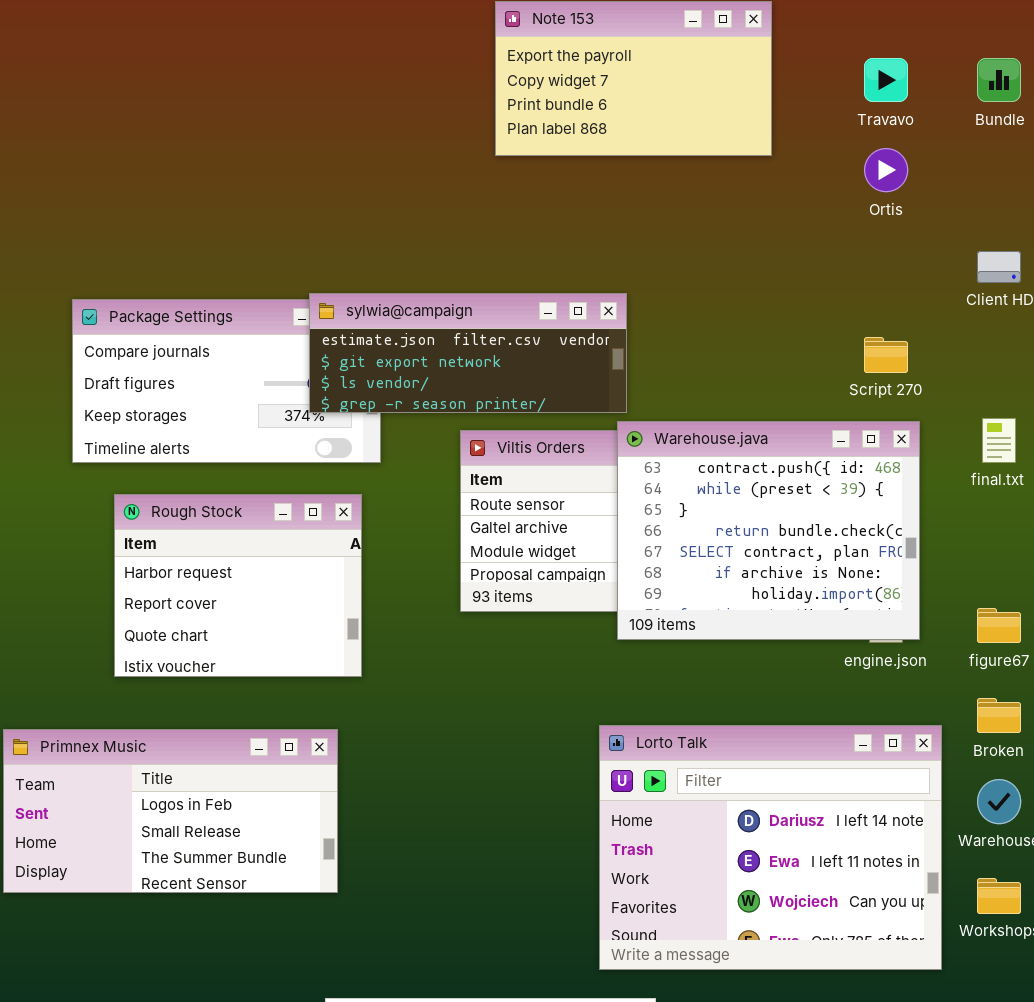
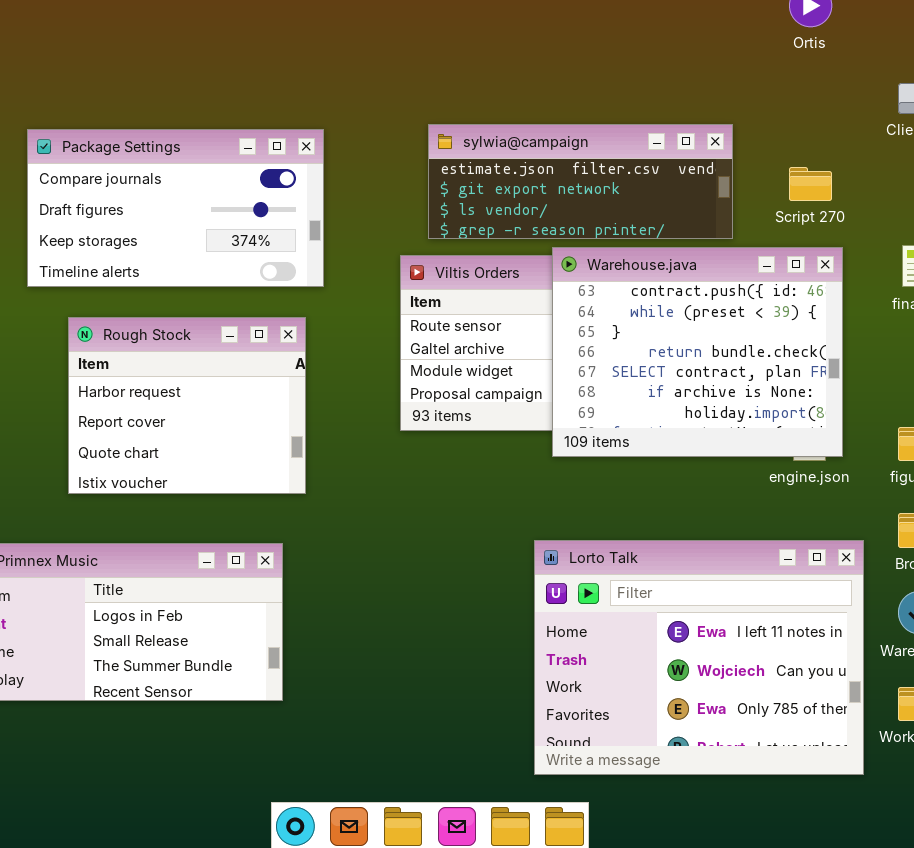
sylwia@campaign: [309,293,627,413] -> [428,124,733,239], moved
Lorto Talk: [599,725,942,970] -> [534,540,864,775], scrolled down 1 row

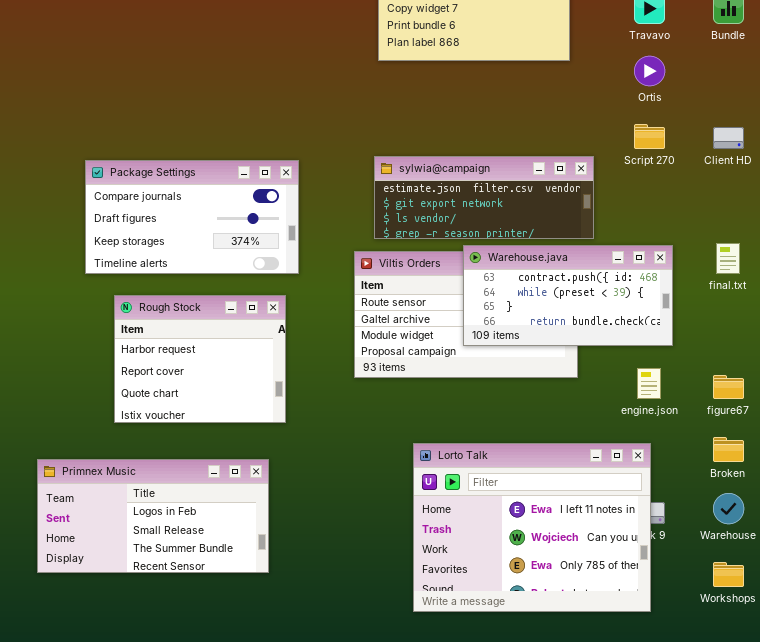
Script 270: [789,167,832,201] -> [634,124,665,149], moved
Warehouse.java: [552,247,843,457] -> [463,245,673,346], resized
Lorto Talk: [534,540,864,775] -> [413,443,651,612], moved

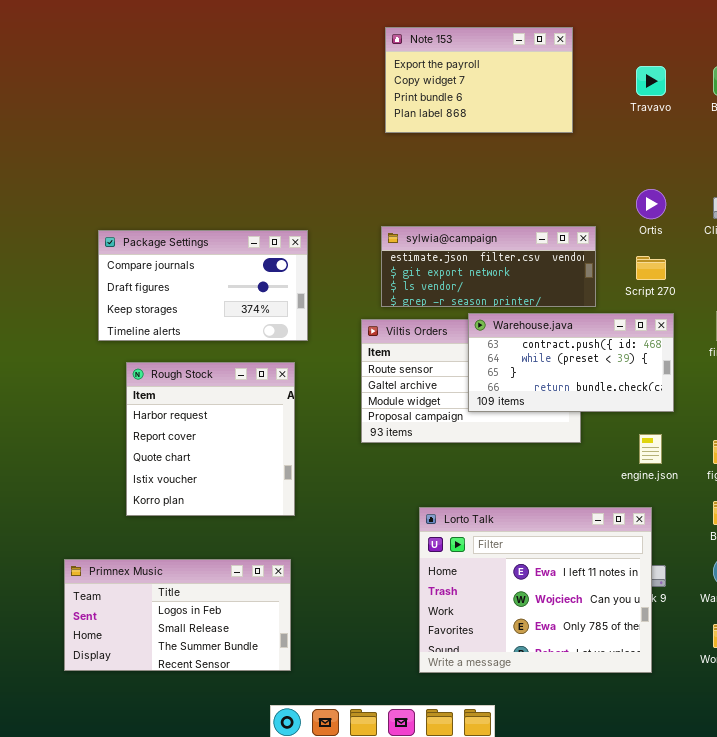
Ortis: [634,56,665,86] -> [636,189,666,219], moved
Script 270: [634,124,665,149] -> [636,256,666,280], moved
Rough Stock: [114,295,286,423] -> [126,362,295,516], resized
Primnex Music: [37,459,269,573] -> [64,559,291,671], moved

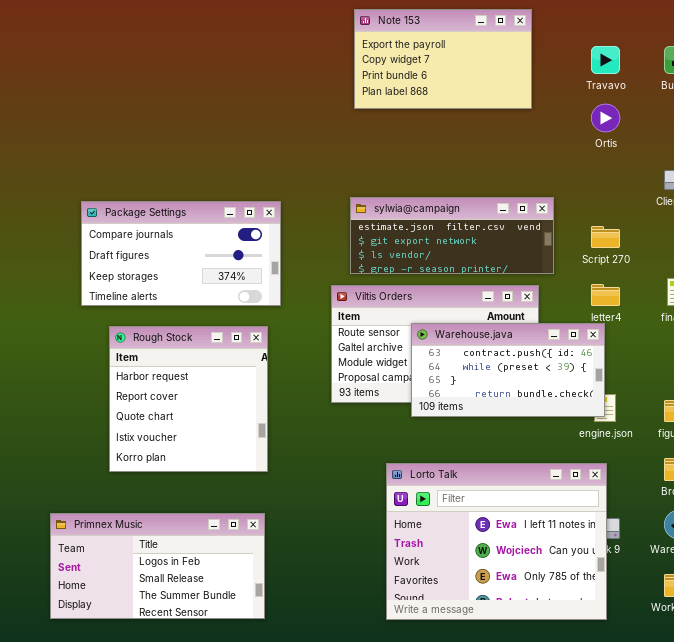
Ortis: [636,189,666,219] -> [591,104,620,132], moved
Warehouse.java: [468,313,674,412] -> [411,323,605,417], moved

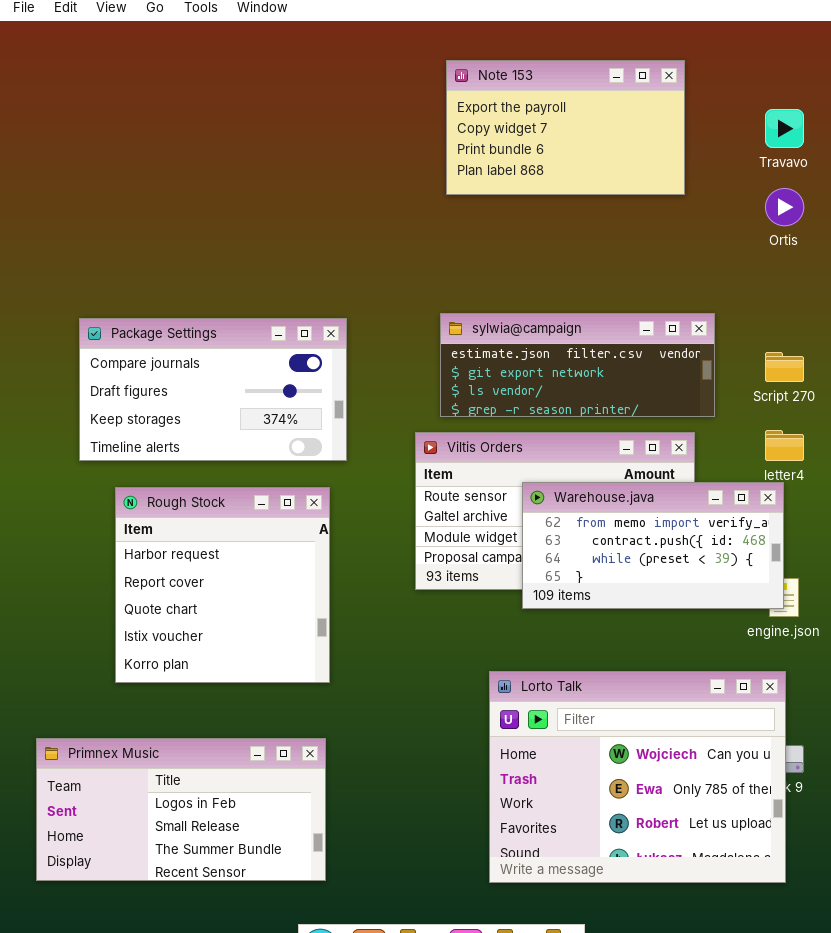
Warehouse.java: [411,323,605,417] -> [522,482,784,609], scrolled up 1 row
Lorto Talk: [386,463,607,620] -> [489,671,786,883], scrolled down 1 row

